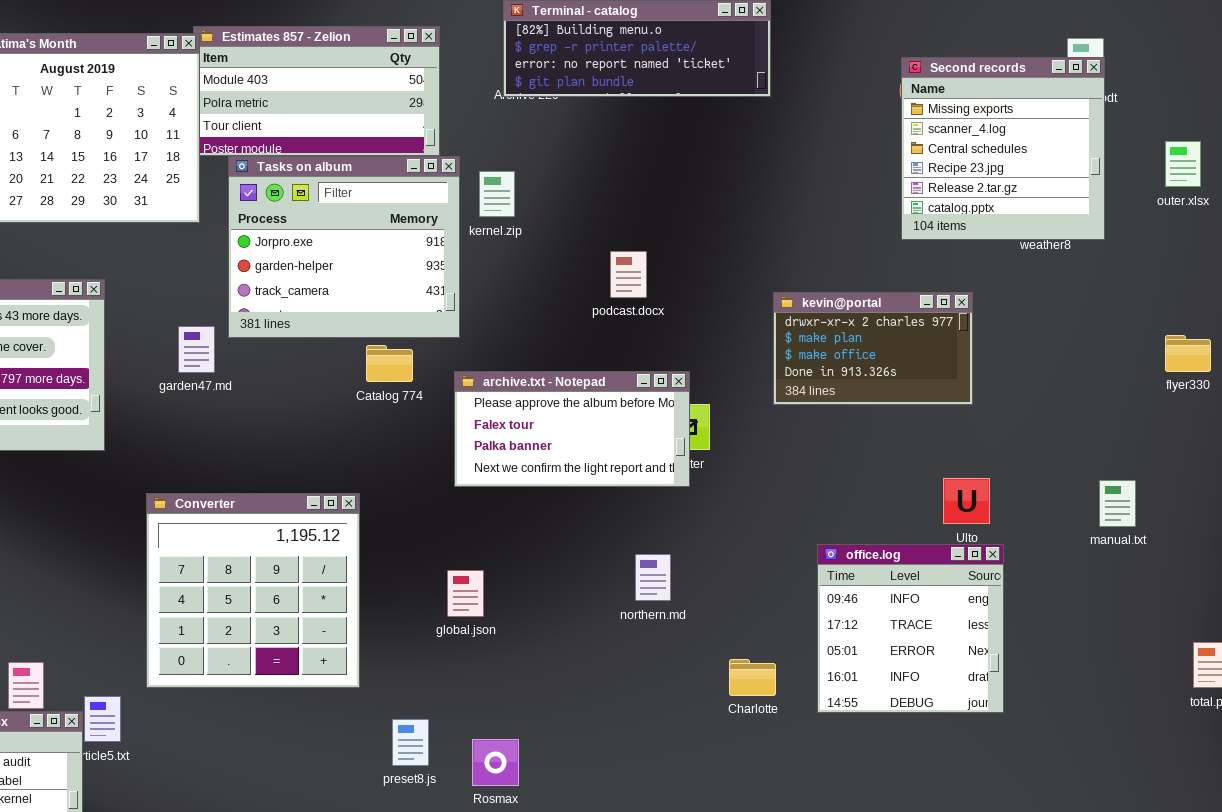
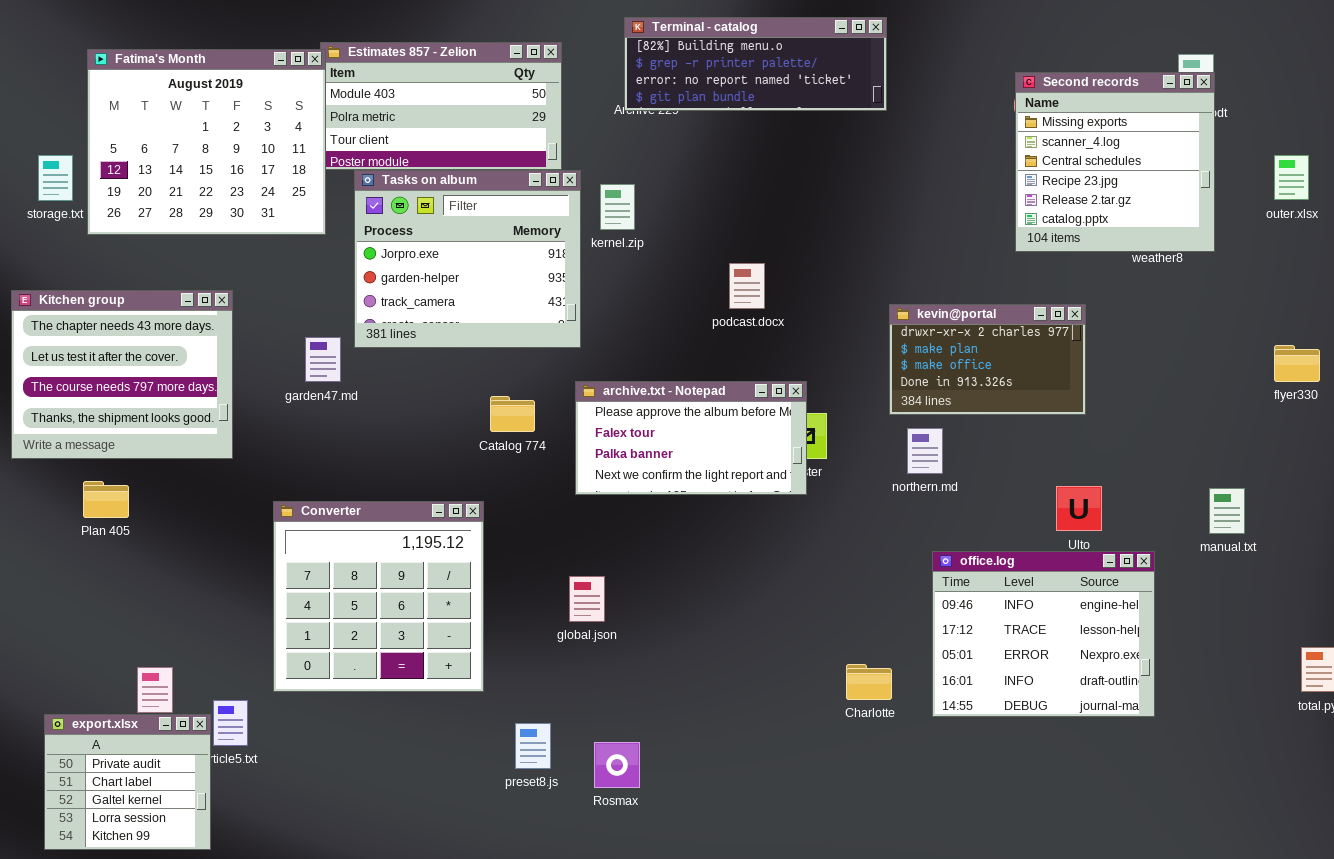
Catalog 774: [366,345,413,382] -> [490,396,535,432], moved
office.log: [817,544,1004,713] -> [932,551,1155,717], resized
northern.md: [635,554,671,601] -> [907,428,943,474], moved

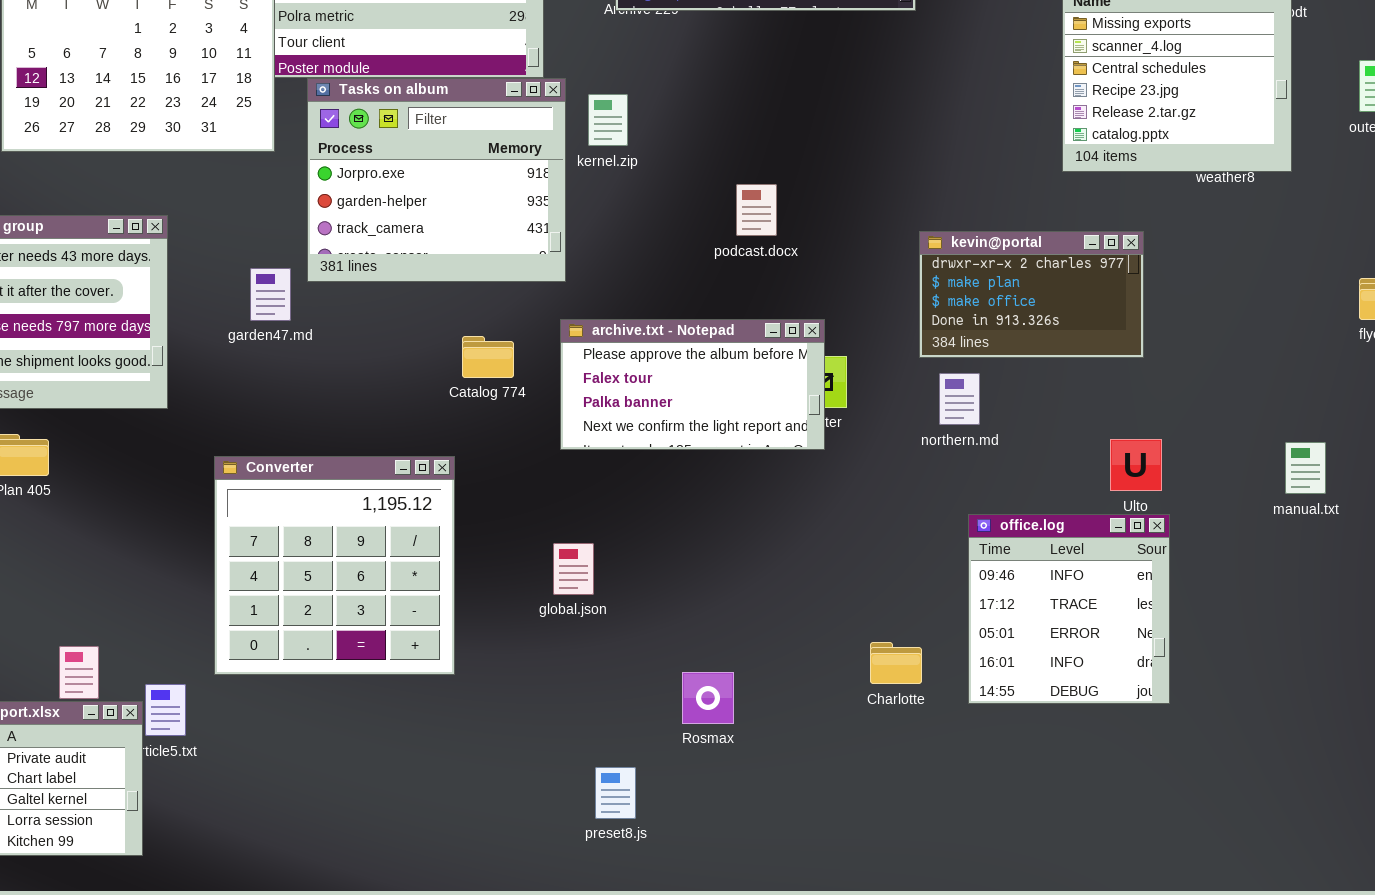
office.log: [932,551,1155,717] -> [968,514,1170,704], resized
preset8.js: [515,723,551,769] -> [595,767,636,819], moved
Rosmax: [594,742,640,788] -> [682,672,734,724], moved

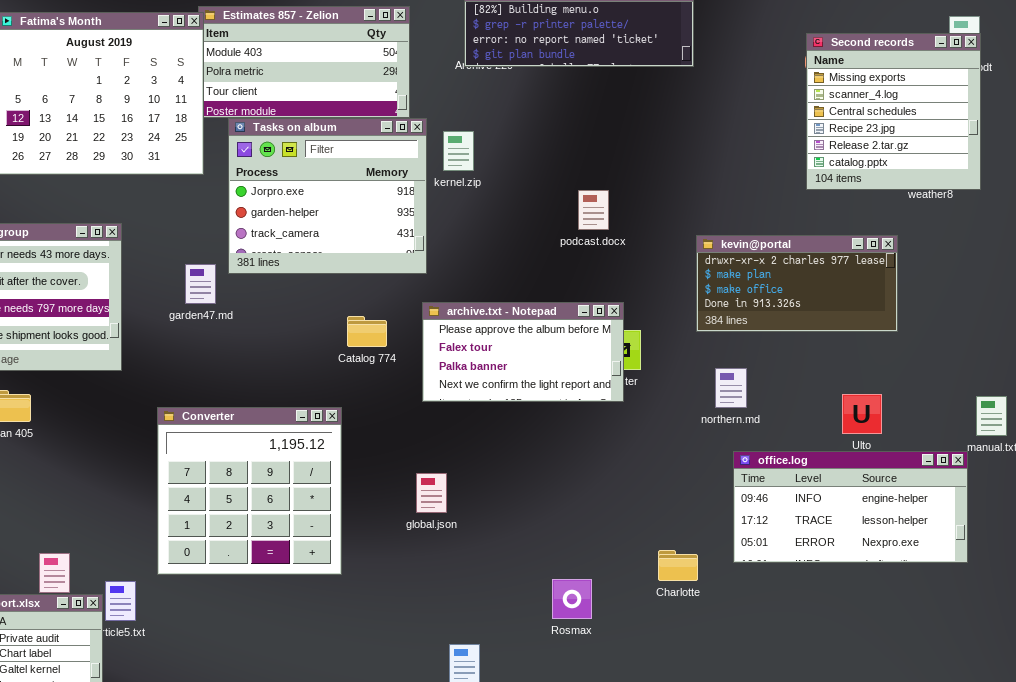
podcast.docx: [736,184,777,236] -> [578,190,609,230], moved
kevin@portal: [919,231,1144,358] -> [696,235,898,332], resized
northern.md: [939,373,980,425] -> [715,368,747,408], moved
office.log: [968,514,1170,704] -> [733,451,968,563], resized
Rosmax: [682,672,734,724] -> [552,579,592,619], moved

